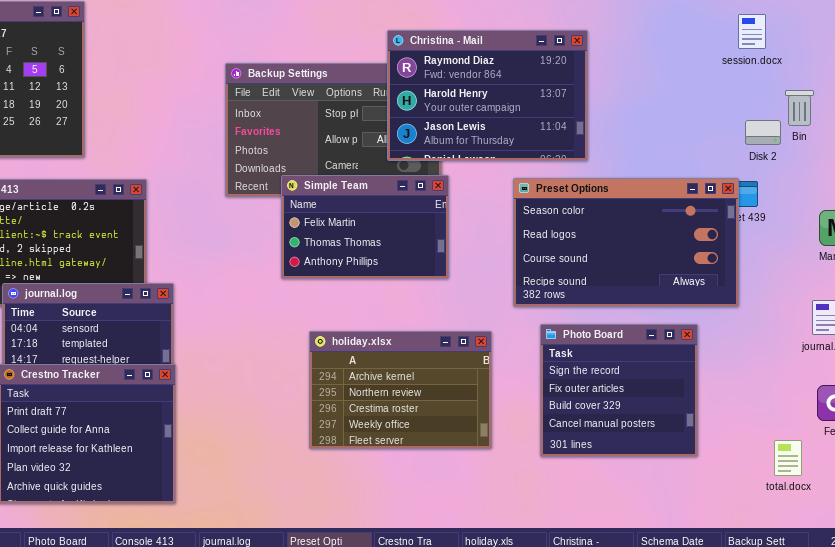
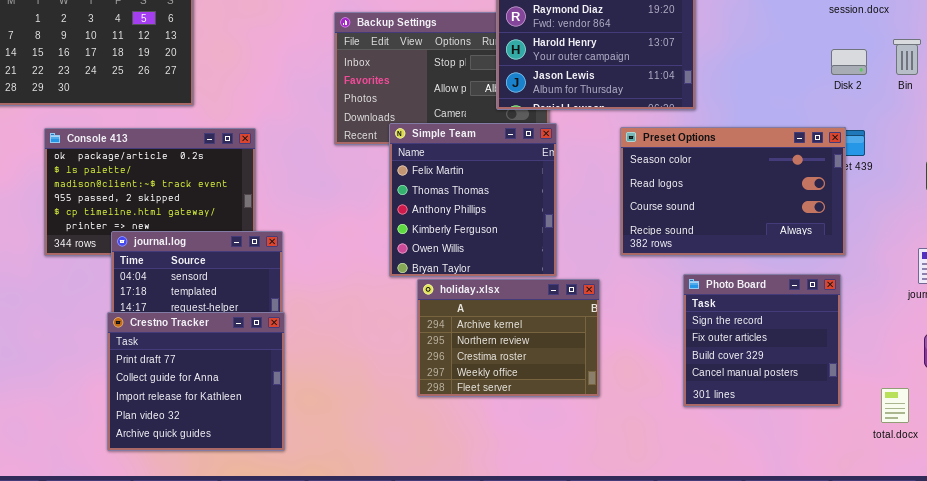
Disk 2: [745,120,781,145] -> [831,49,867,75], moved
Simple Team: [281,175,449,279] -> [389,123,557,277], resized
Photo Board: [540,324,698,457] -> [683,274,841,407], moved

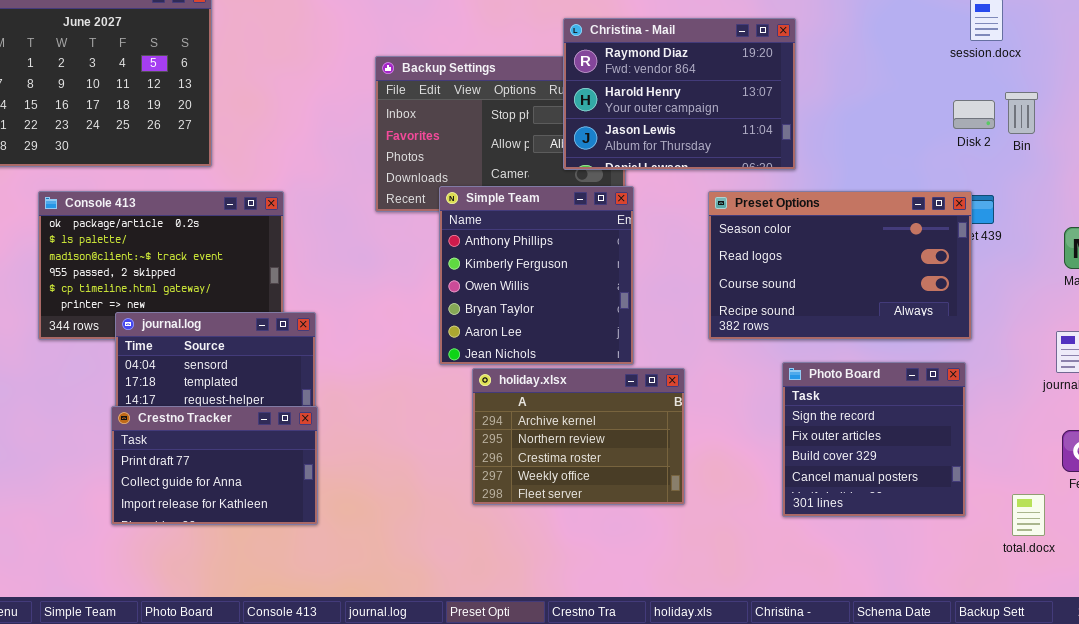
Bin: [893,39,921,75] -> [1005,92,1038,134], moved
Simple Team: [389,123,557,277] -> [439,186,634,365], scrolled down 2 rows
Crestno Tracker: [107,312,285,451] -> [111,406,318,525], resized

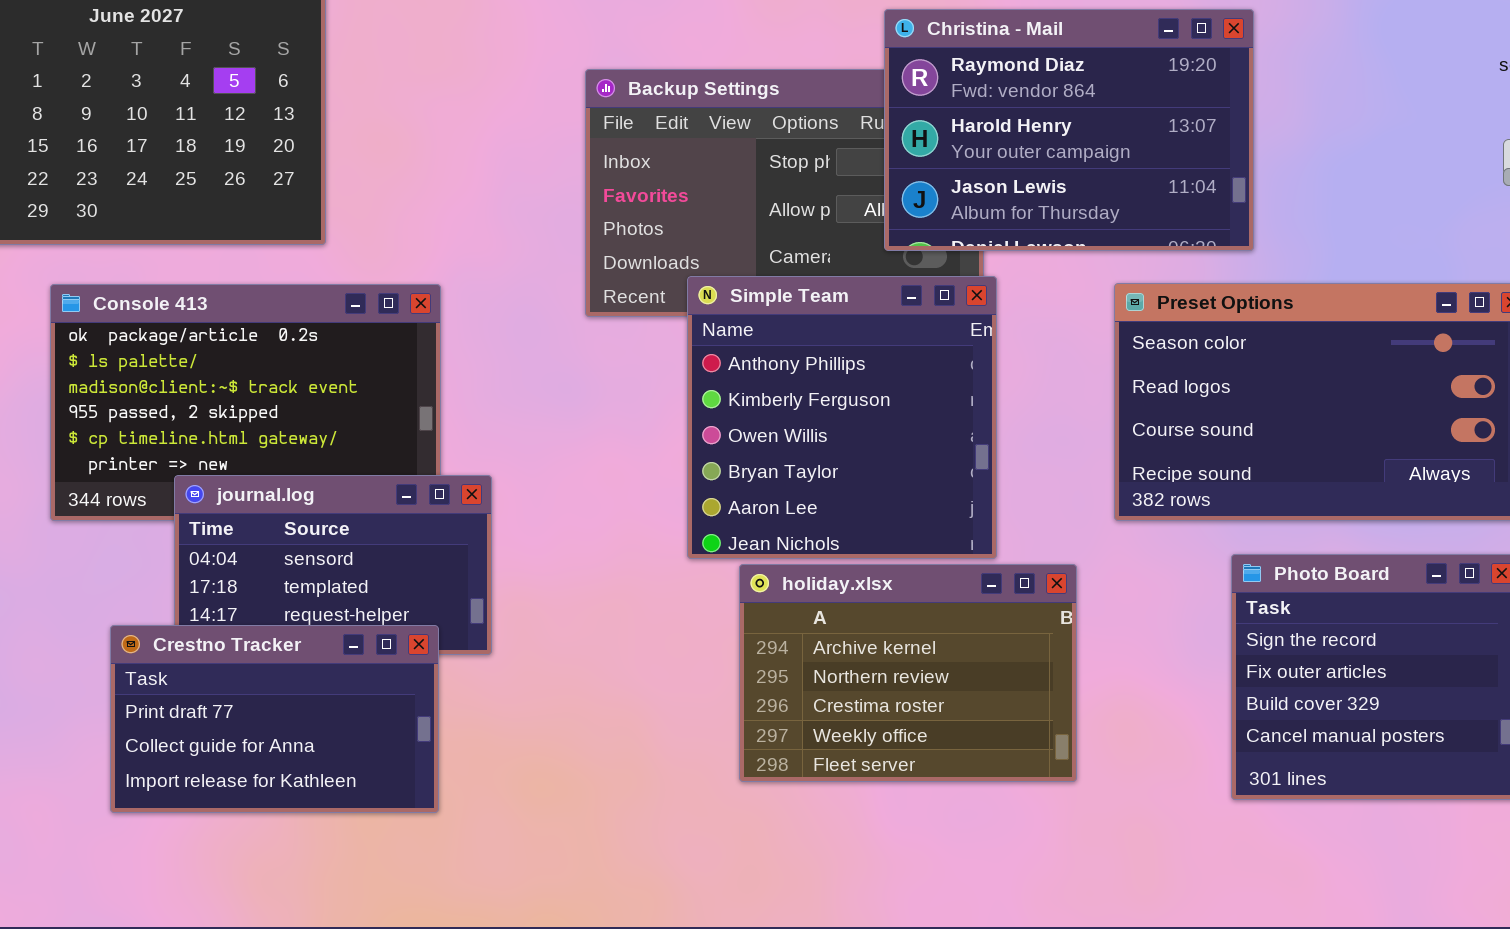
Crestno Tracker: [111,406,318,525] -> [110,625,439,813], moved

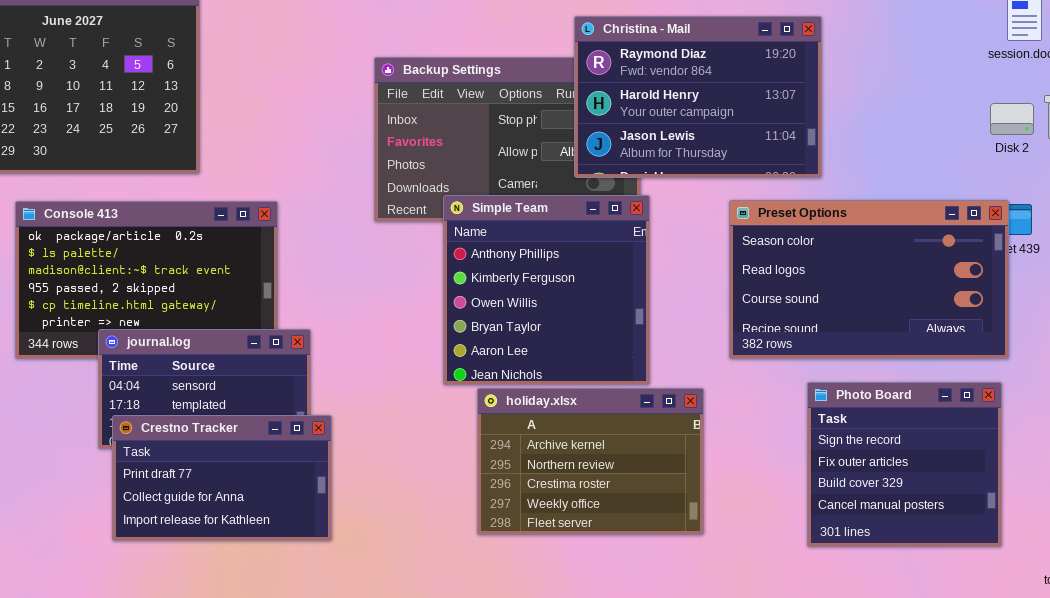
Crestno Tracker: [110,625,439,813] -> [112,415,332,541], moved

